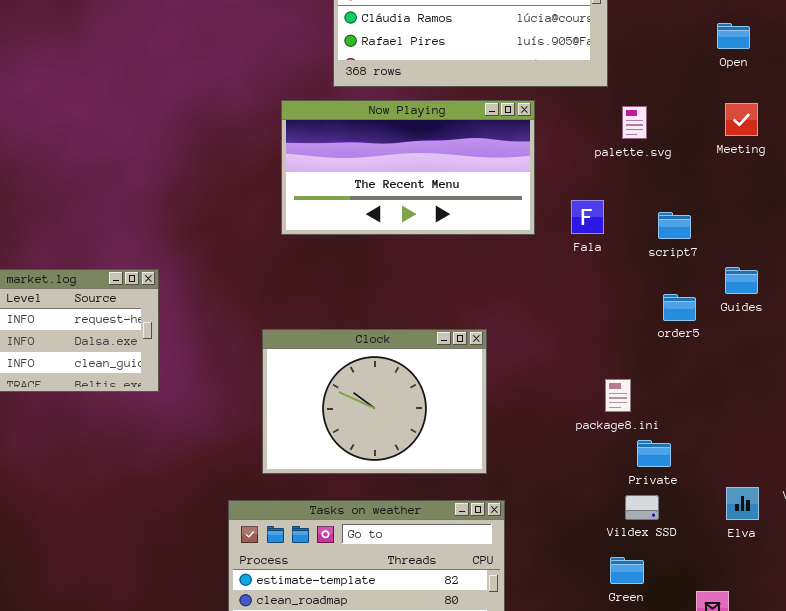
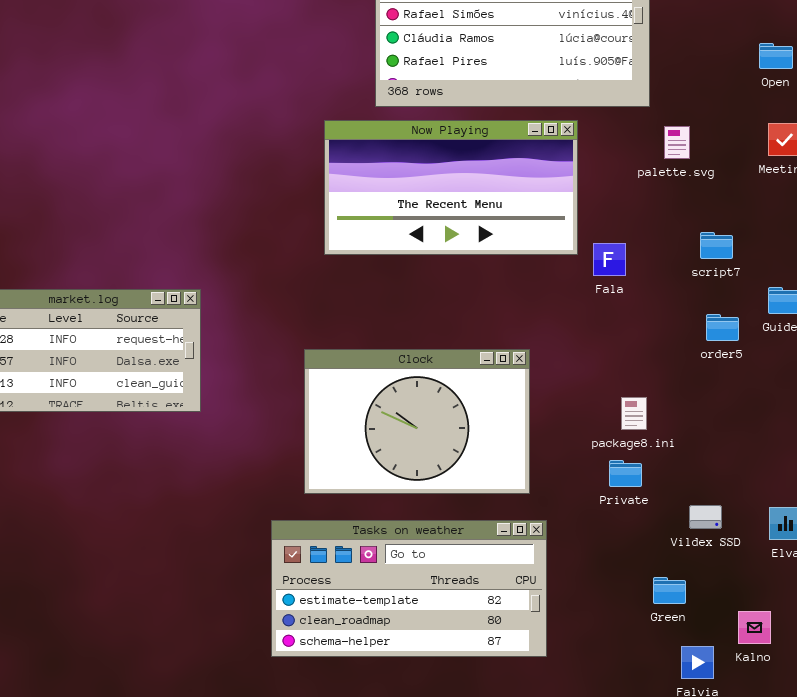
Fala: [571,200,604,234] -> [593,243,626,276], moved
package8.ini: [605,379,631,412] -> [621,397,647,430], moved
Private: [637,440,671,467] -> [609,460,642,487], moved
Vildex SSD: [625,495,659,520] -> [689,505,722,529], moved

